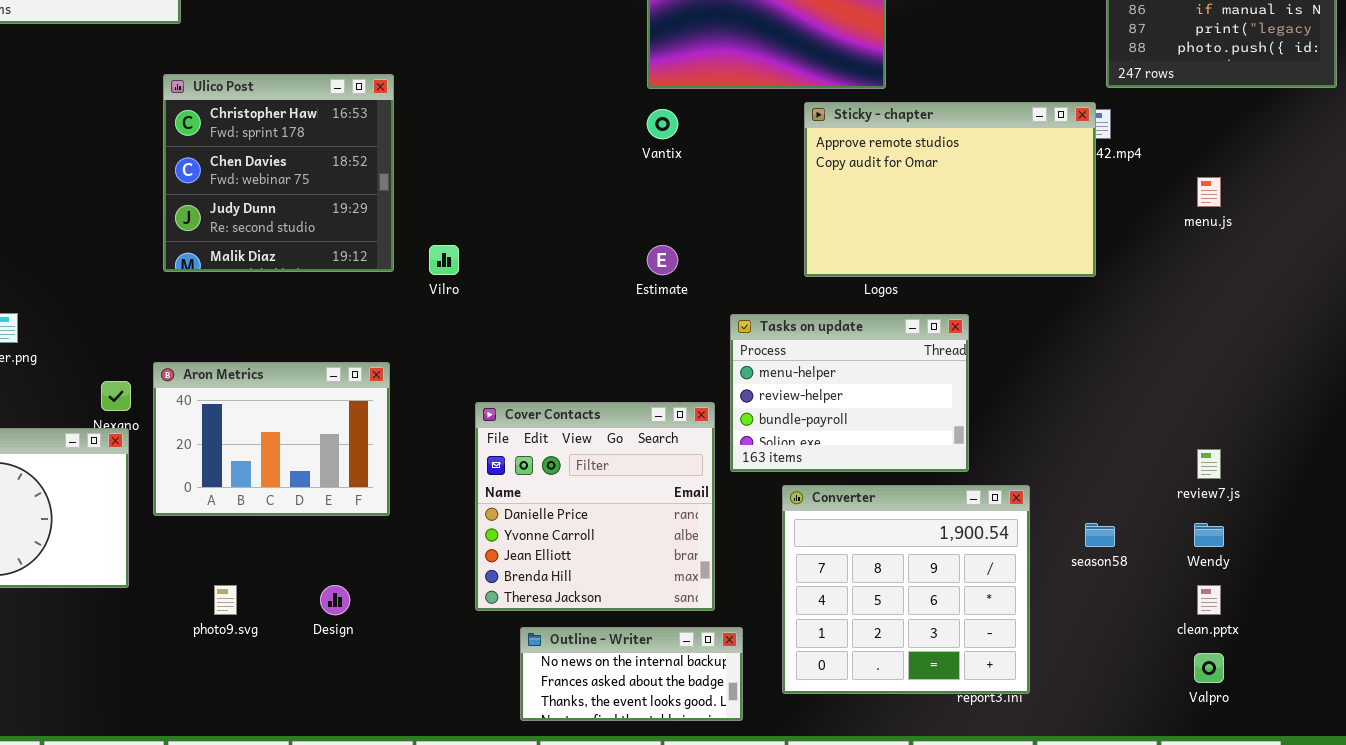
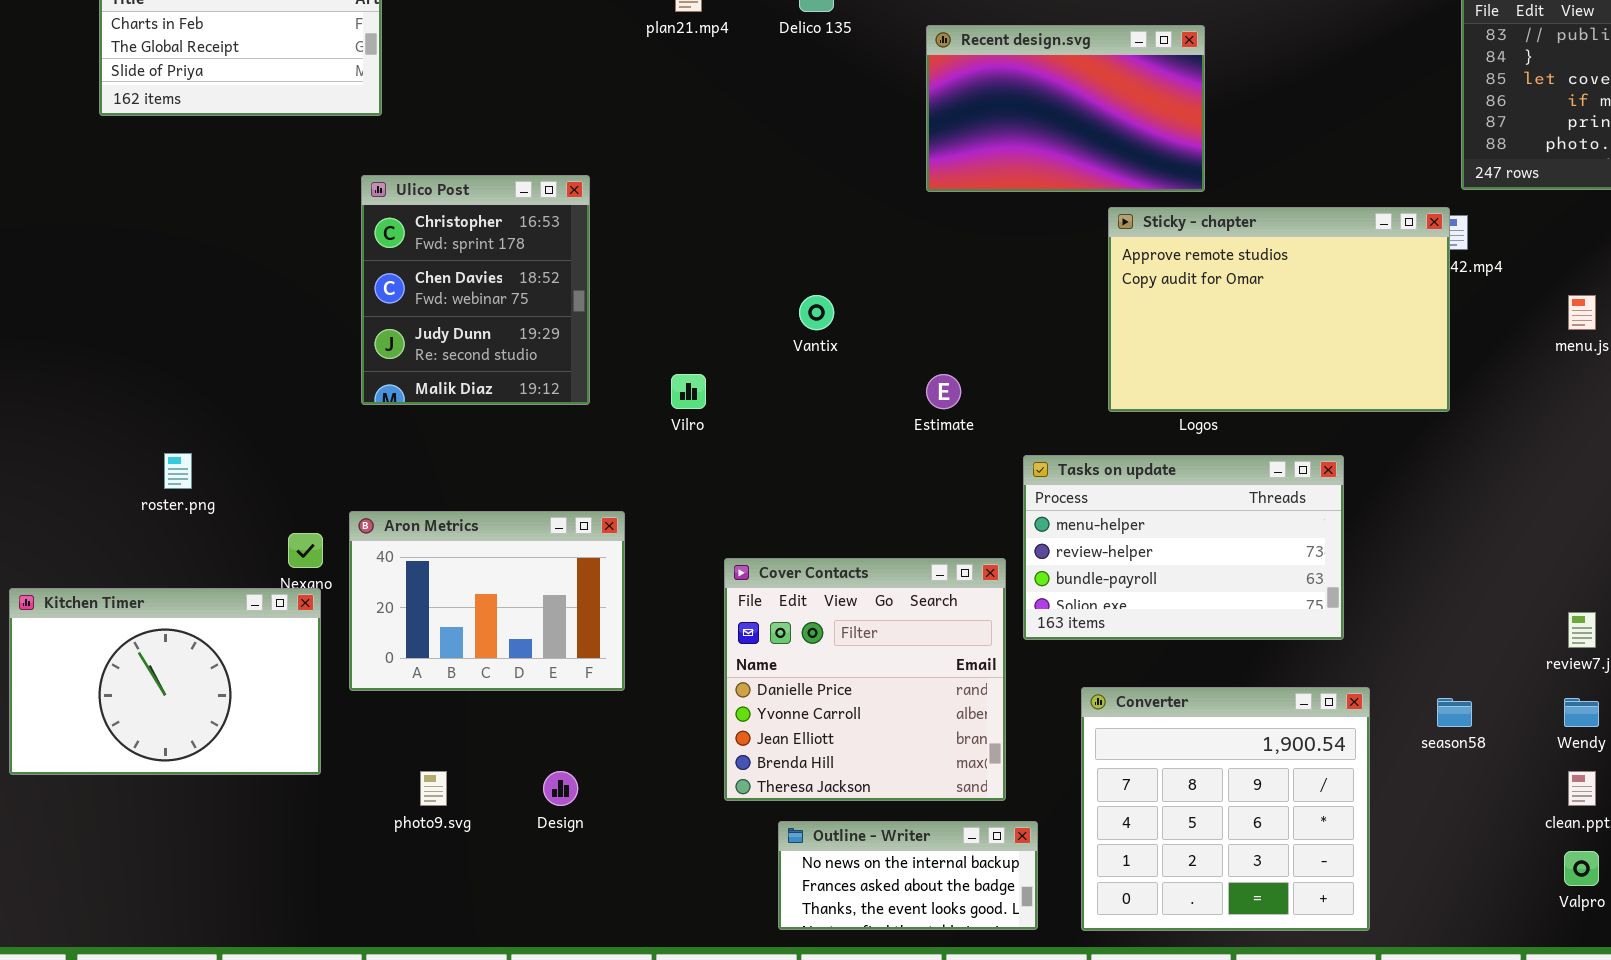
Ulico Post: [163,74,394,272] -> [361,175,590,405], resized
Vantix: [647,109,678,139] -> [799,295,834,330], moved
Tasks on update: [730,314,969,472] -> [1023,455,1344,640], resized
Converter: [782,485,1030,694] -> [1081,687,1370,931], moved

